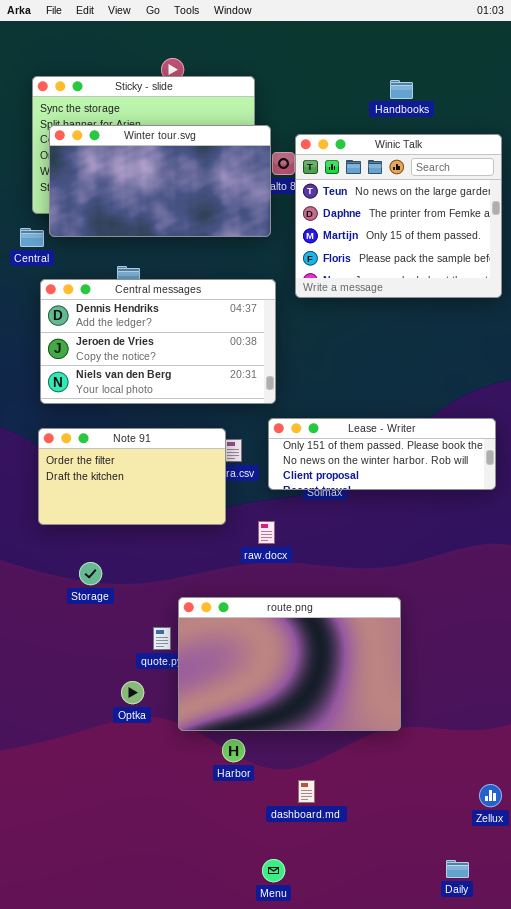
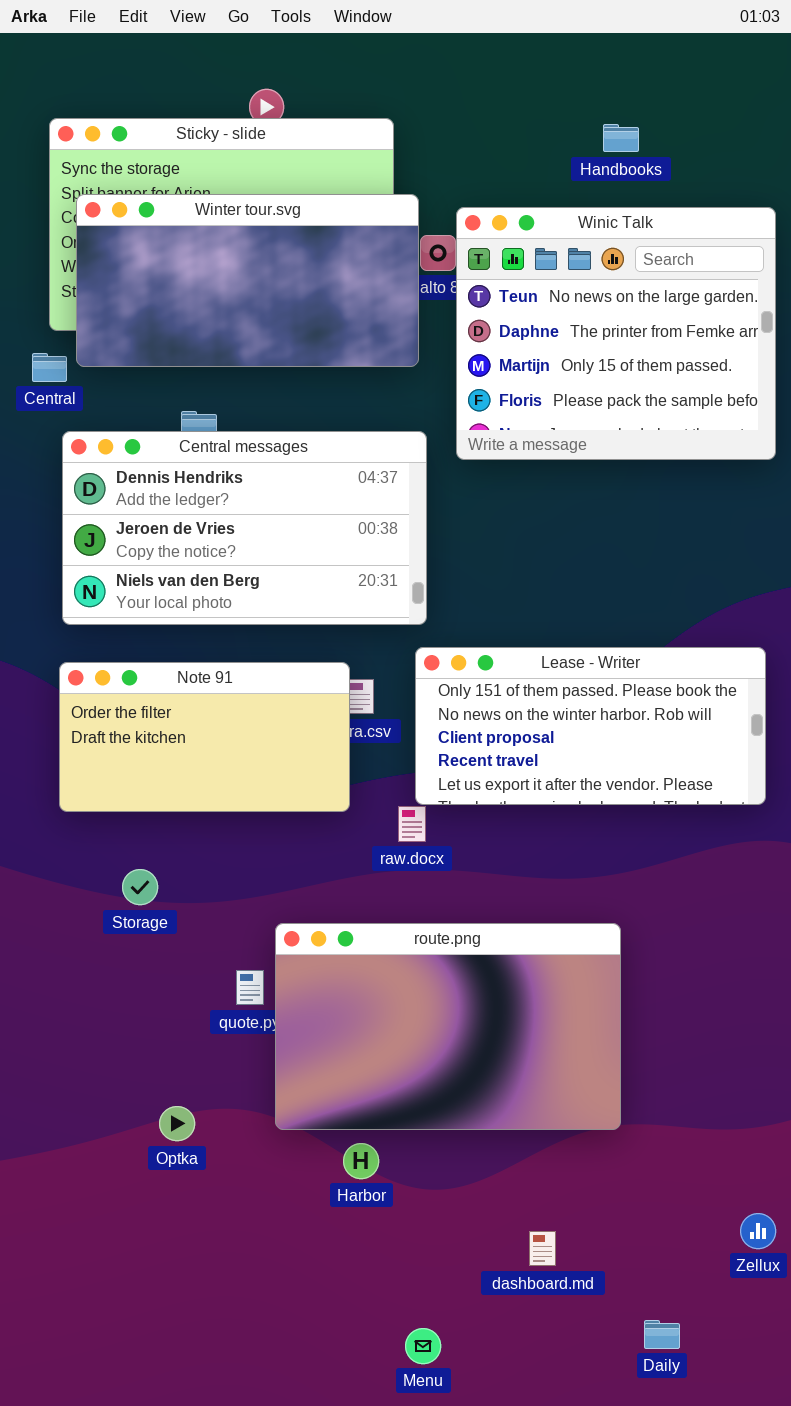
Lease - Writer: [268,418,496,490] -> [415,647,766,805], resized
Optka: [121,681,144,704] -> [159,1106,195,1141], moved
dashboard.md: [298,780,315,803] -> [529,1231,556,1266], moved
Daily: [446,860,469,878] -> [644,1320,680,1349], moved

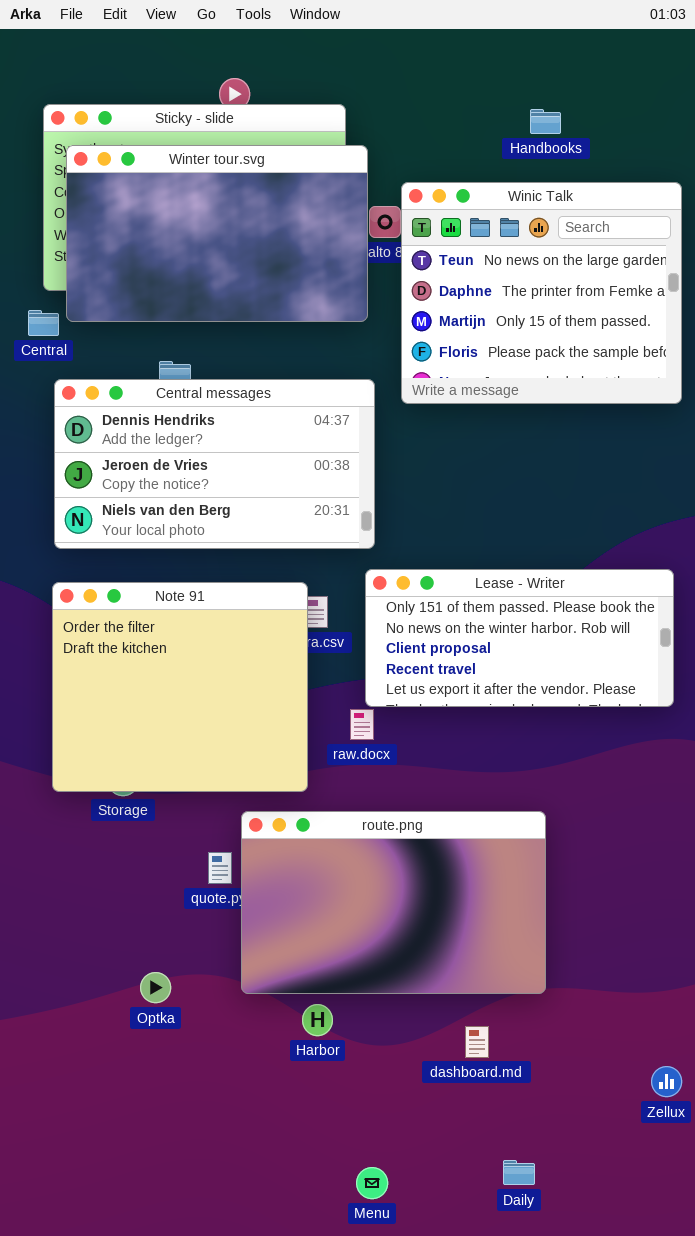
Winter tour.svg: [76,194,419,367] -> [66,145,368,322], resized
Note 91: [59,662,350,812] -> [52,582,308,792], resized
dashboard.md: [529,1231,556,1266] -> [465,1026,489,1058], moved
Daily: [644,1320,680,1349] -> [503,1160,535,1185], moved

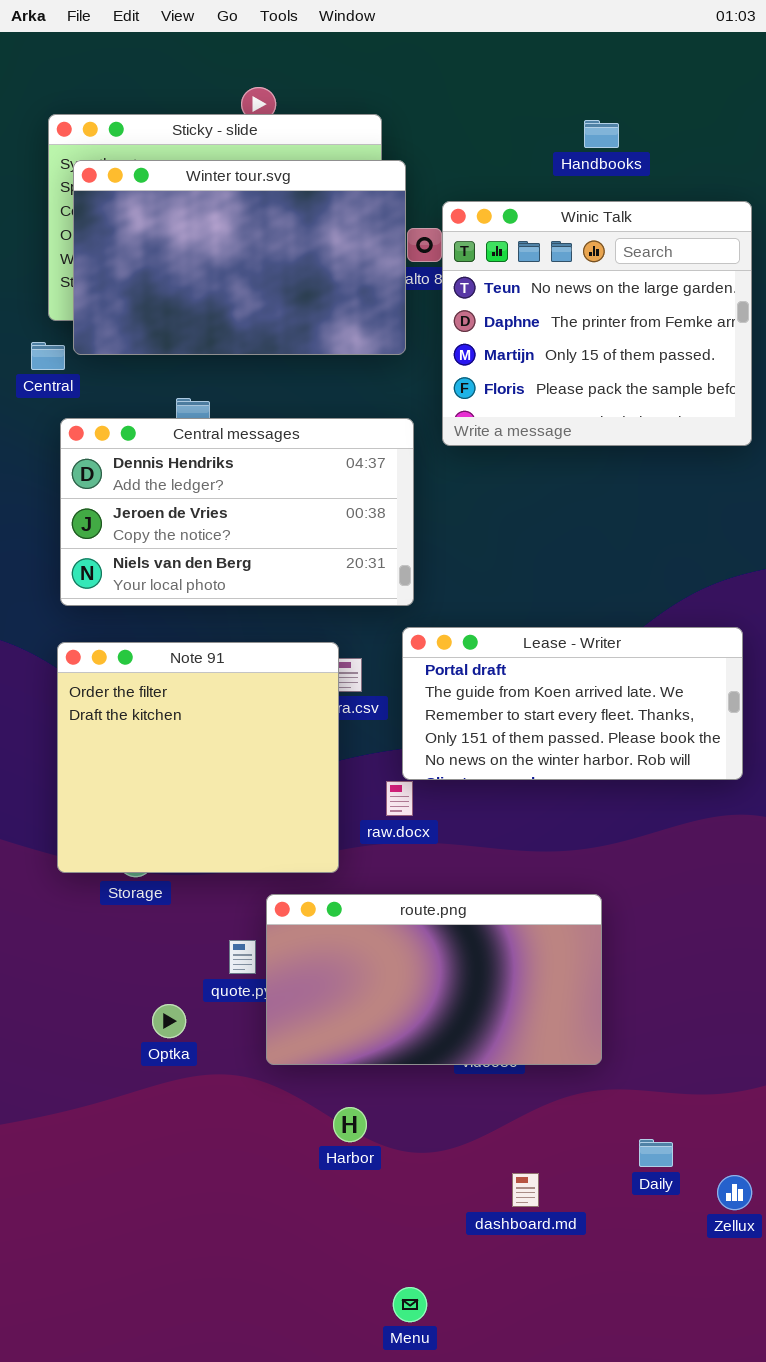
Lease - Writer: [365,569,674,707] -> [402,627,743,780], scrolled up 3 rows
route.png: [241,811,546,994] -> [266,894,602,1065], resized
Optka: [140,972,171,1003] -> [152,1004,186,1038], moved
dashboard.md: [465,1026,489,1058] -> [512,1173,539,1207], moved
Daily: [503,1160,535,1185] -> [639,1139,673,1167], moved

